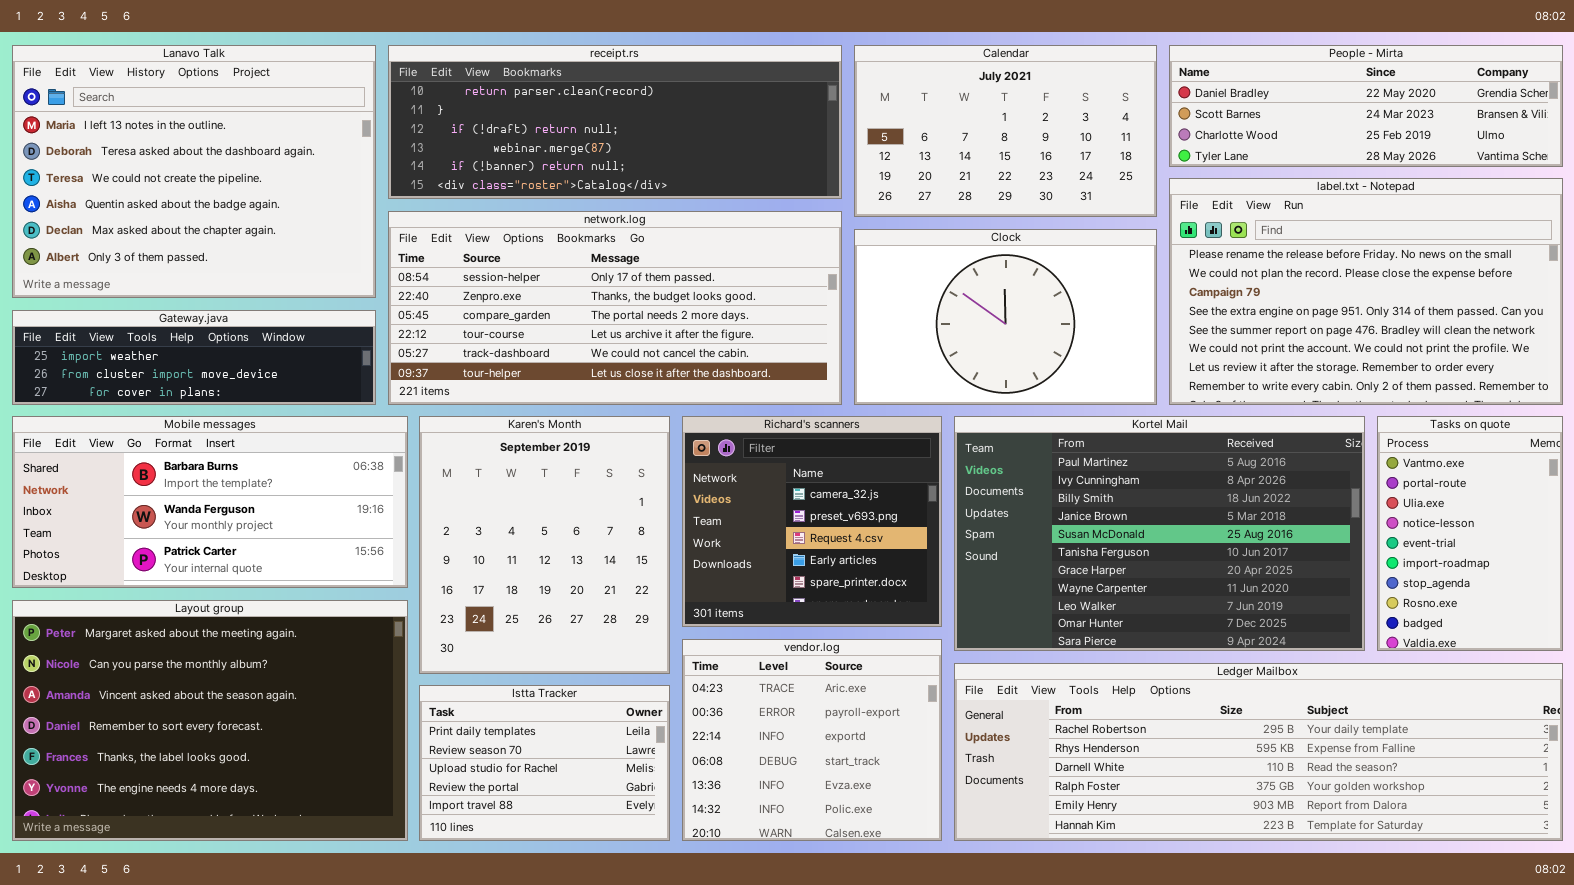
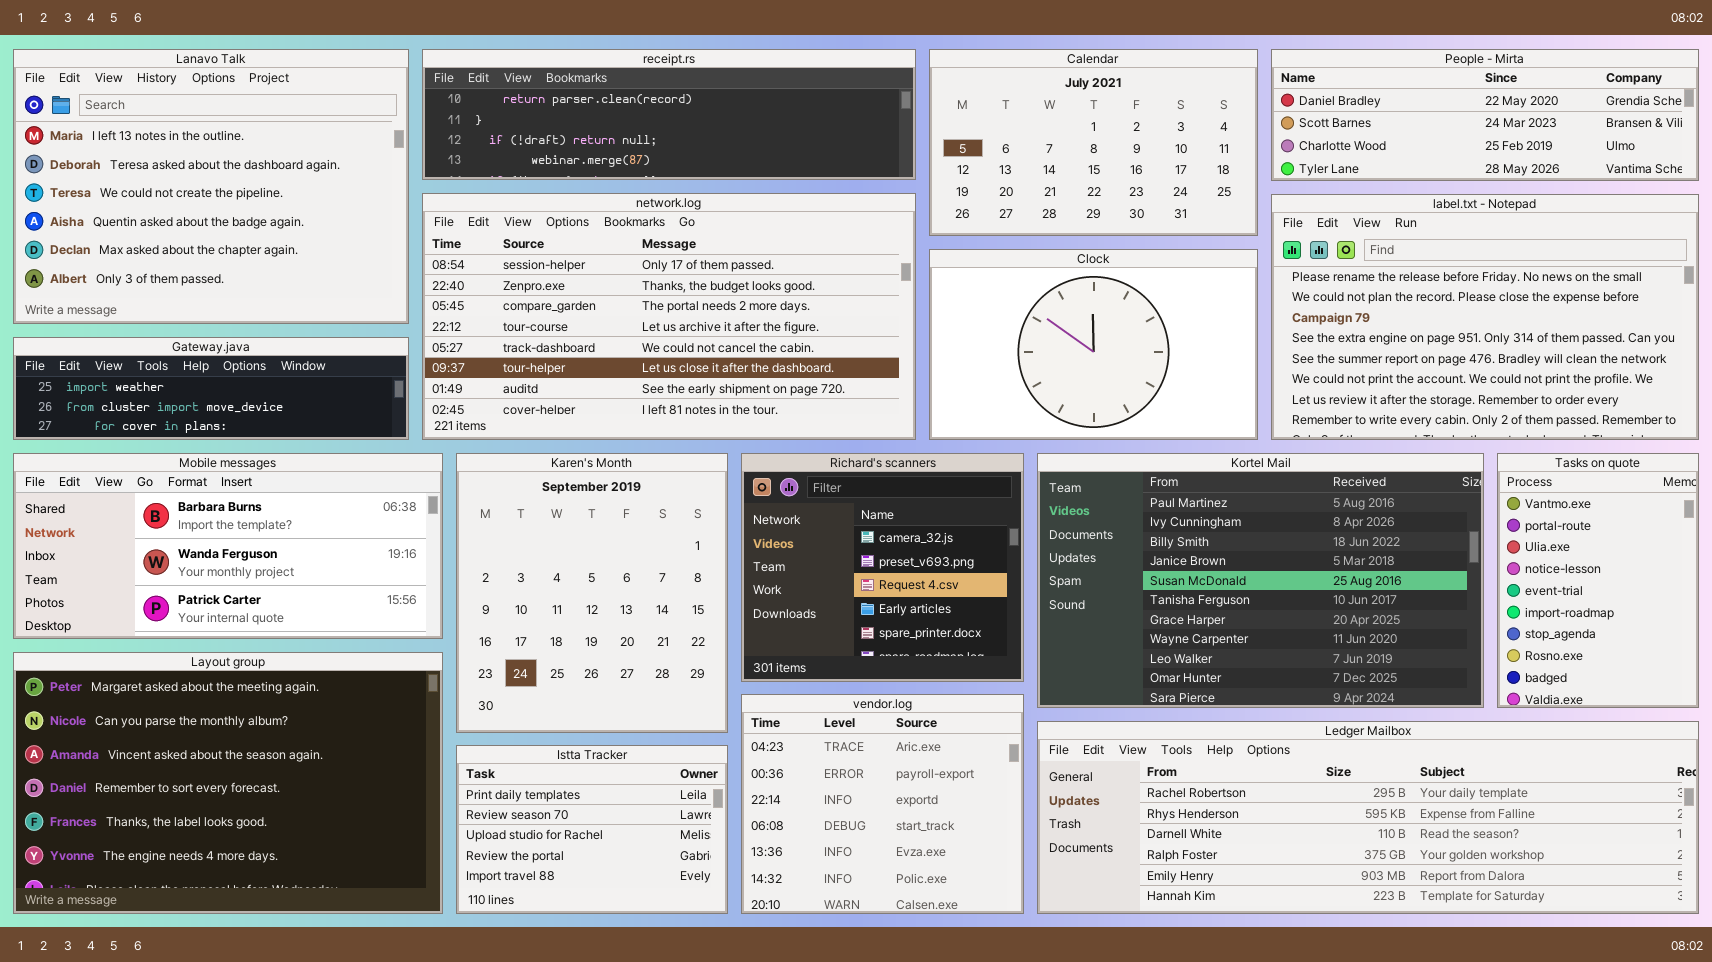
receipt.rs: [388,45,842,199] -> [422,49,916,180], resized
network.log: [388,211,842,405] -> [422,193,916,440], resized

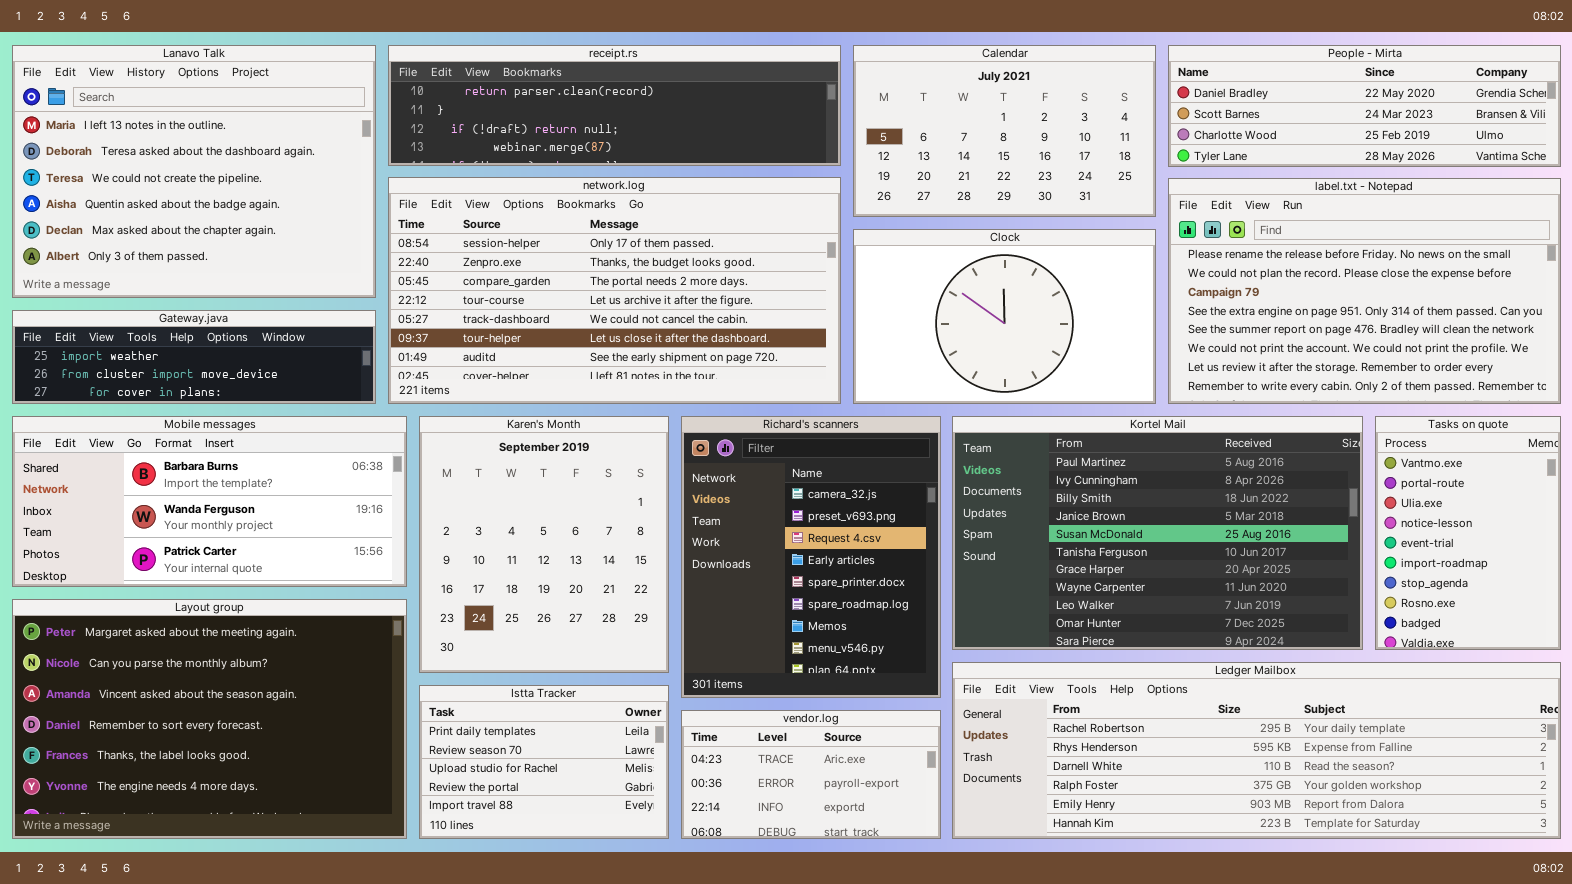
Richard's scanners: [741,453,1024,682] -> [681,416,941,698], resized
vendor.log: [741,694,1024,914] -> [681,710,941,839], resized

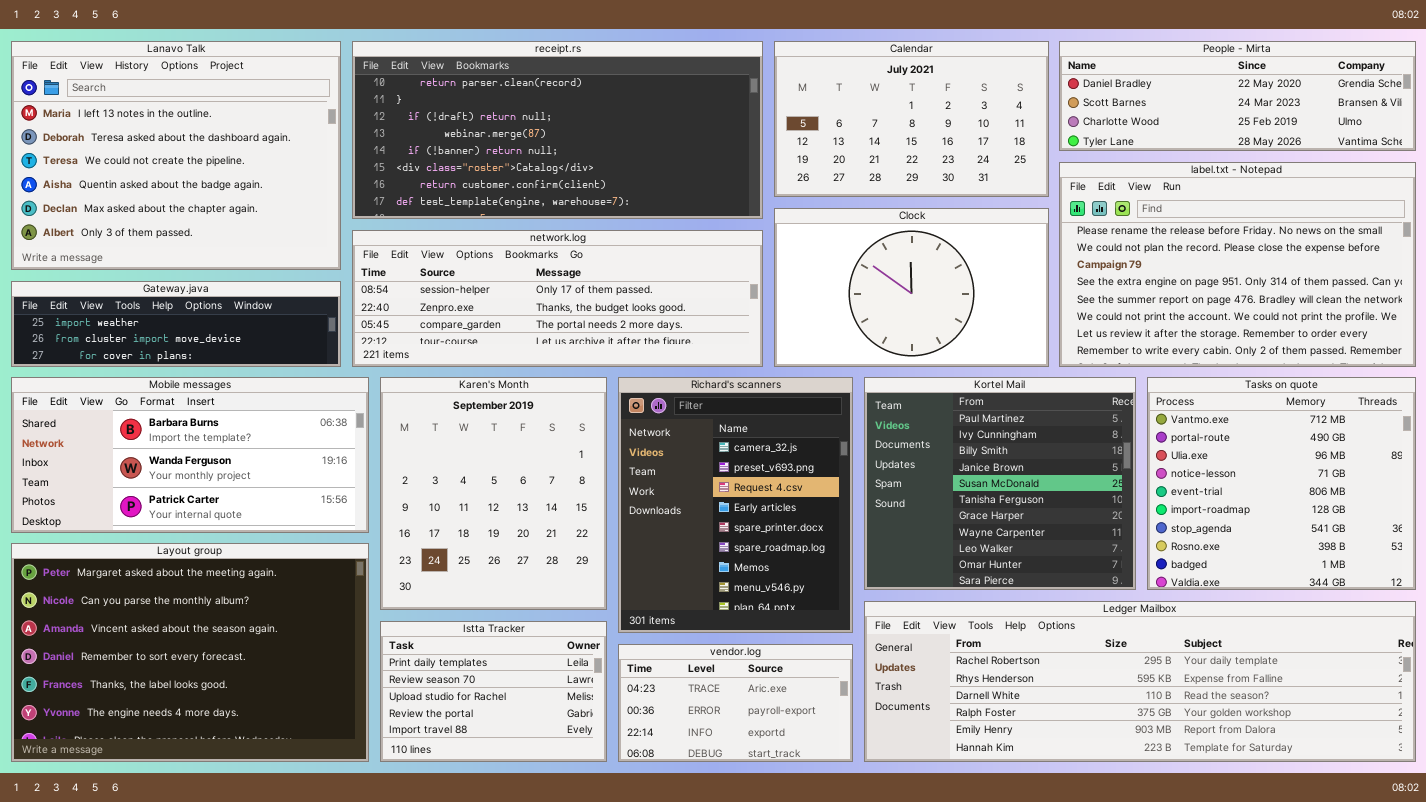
receipt.rs: [388,45,841,166] -> [352,41,763,219], resized
network.log: [388,177,841,404] -> [352,230,763,367], resized
Kortel Mail: [952,416,1363,650] -> [864,377,1136,590], resized
Tasks on quote: [1375,416,1561,650] -> [1147,377,1416,590], resized

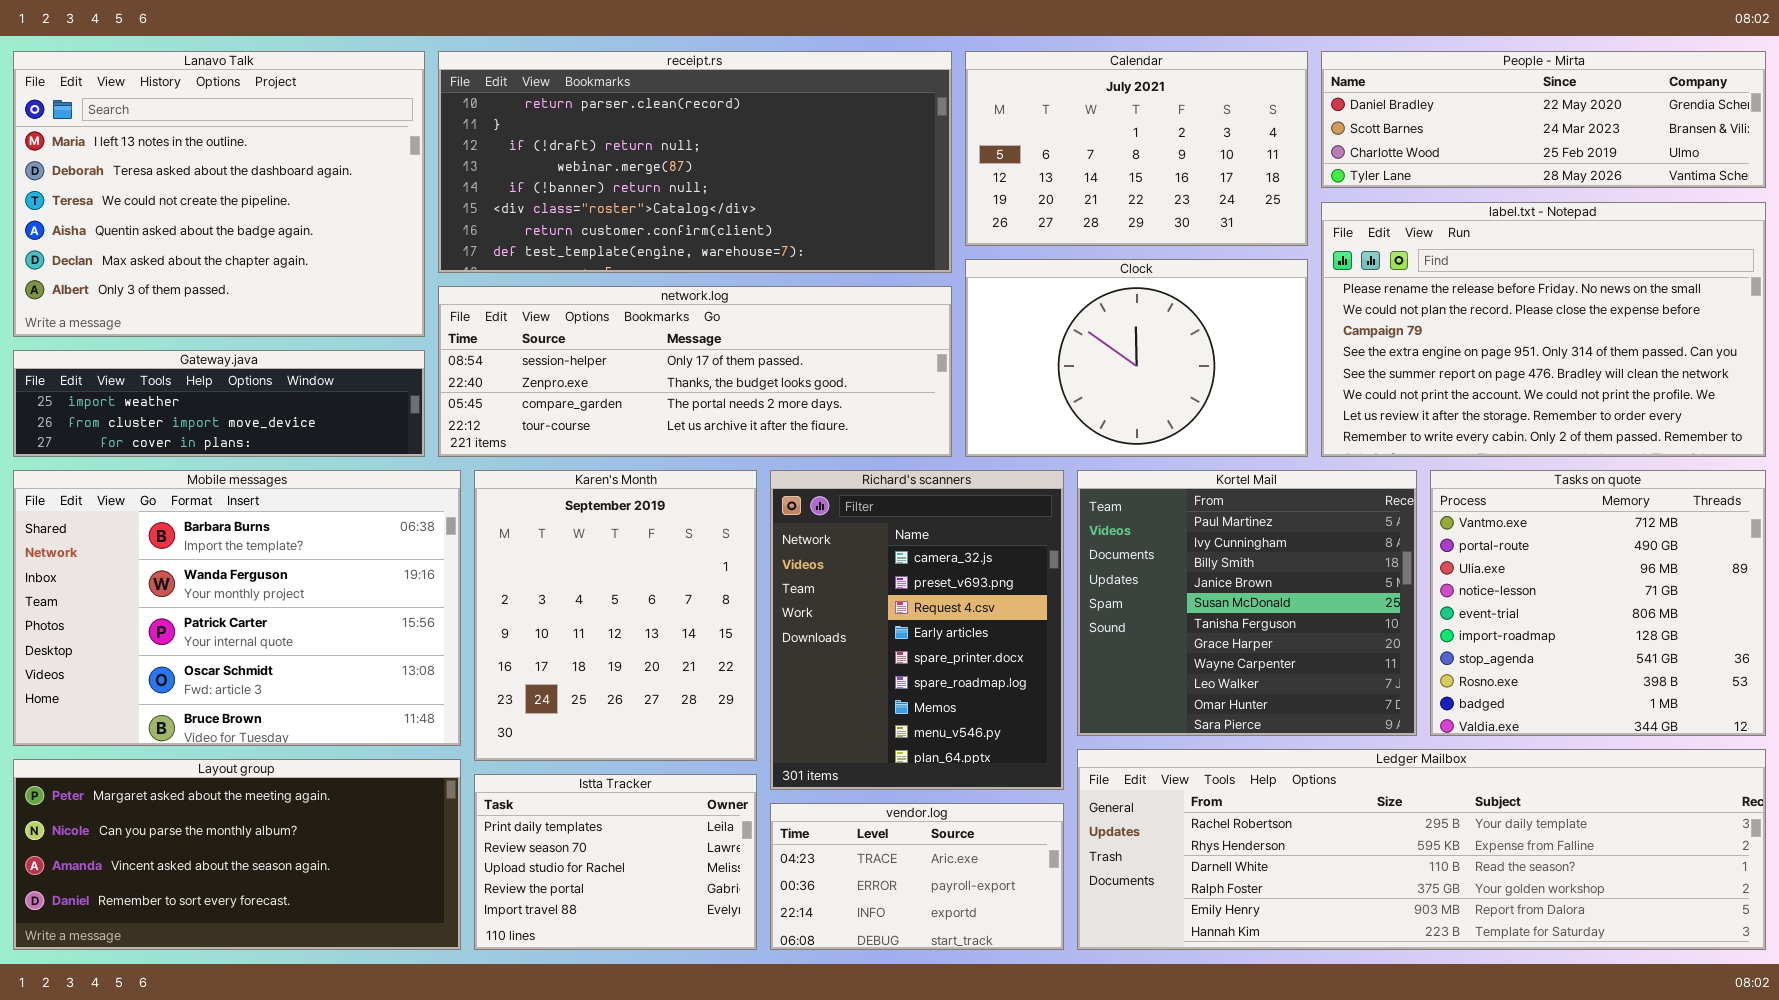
Mobile messages: [11,377,369,533] -> [13,470,461,746], resized
Layout group: [11,543,369,762] -> [13,759,461,950], resized

